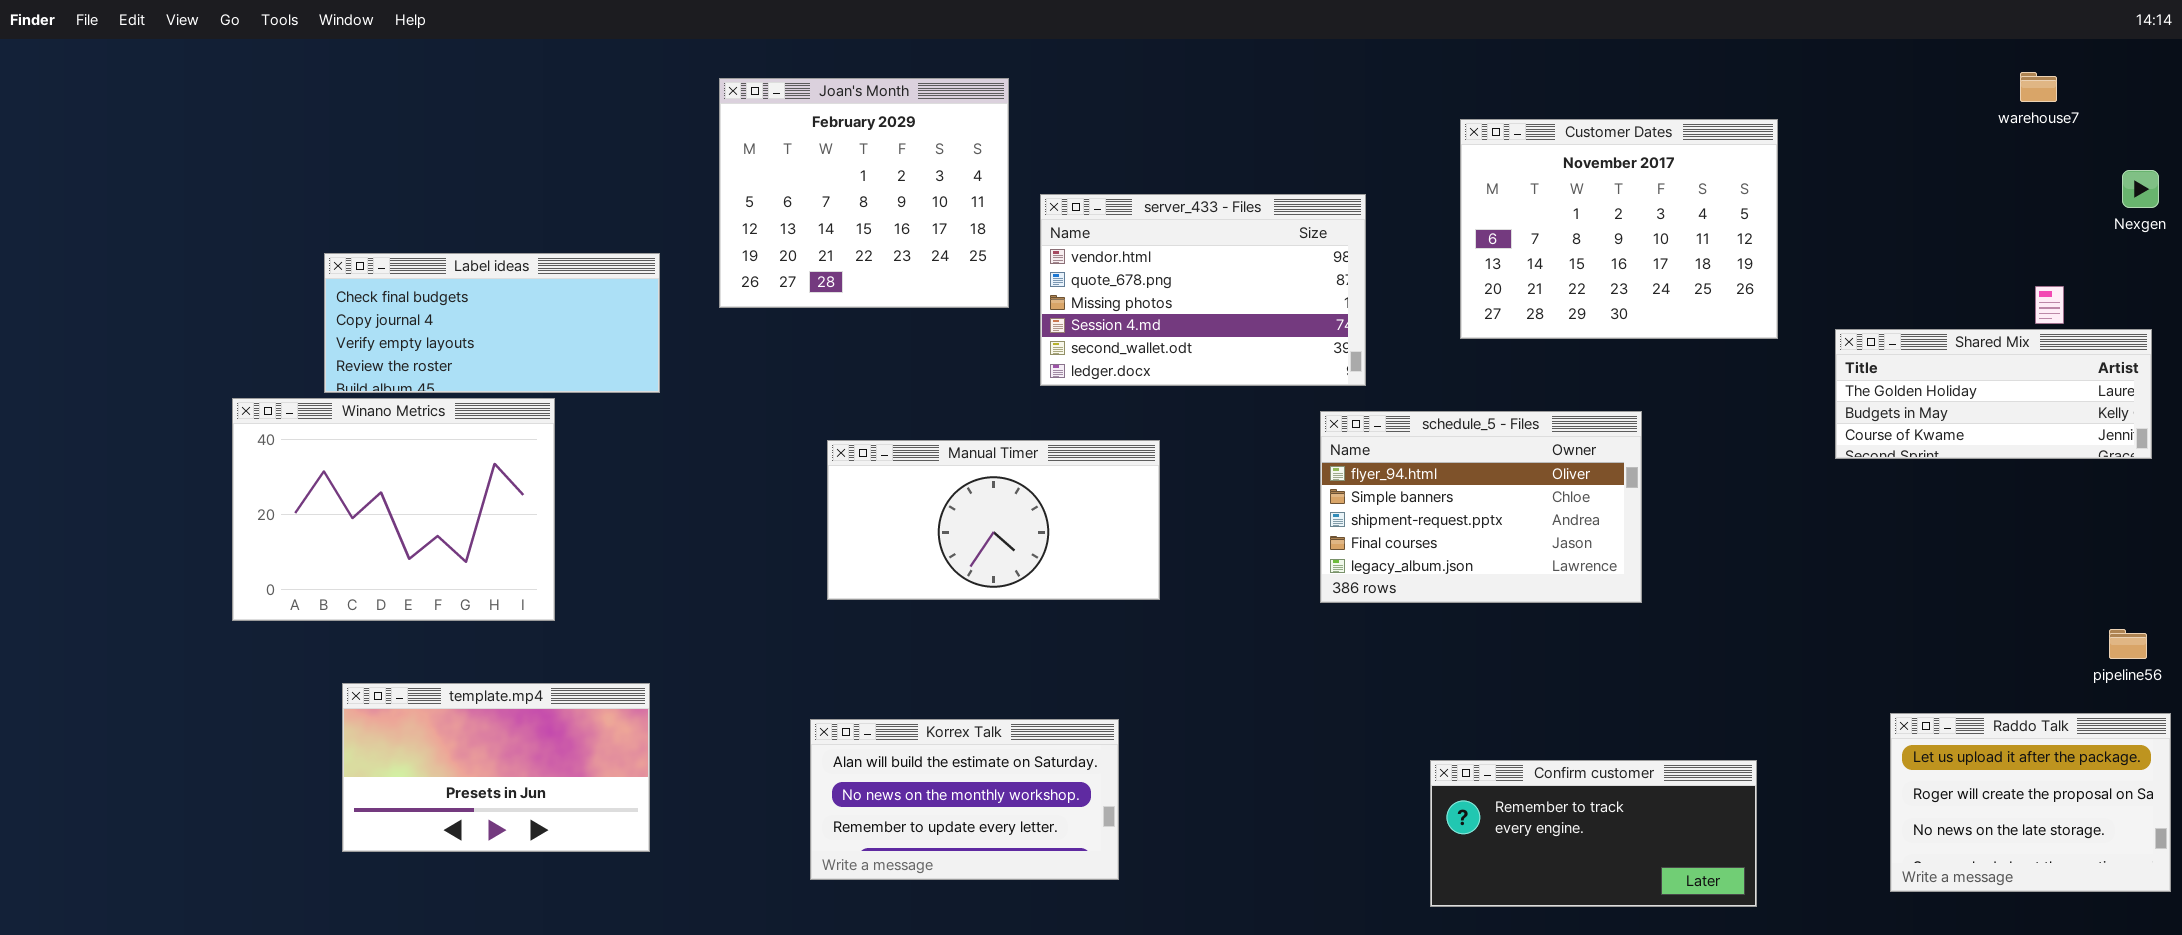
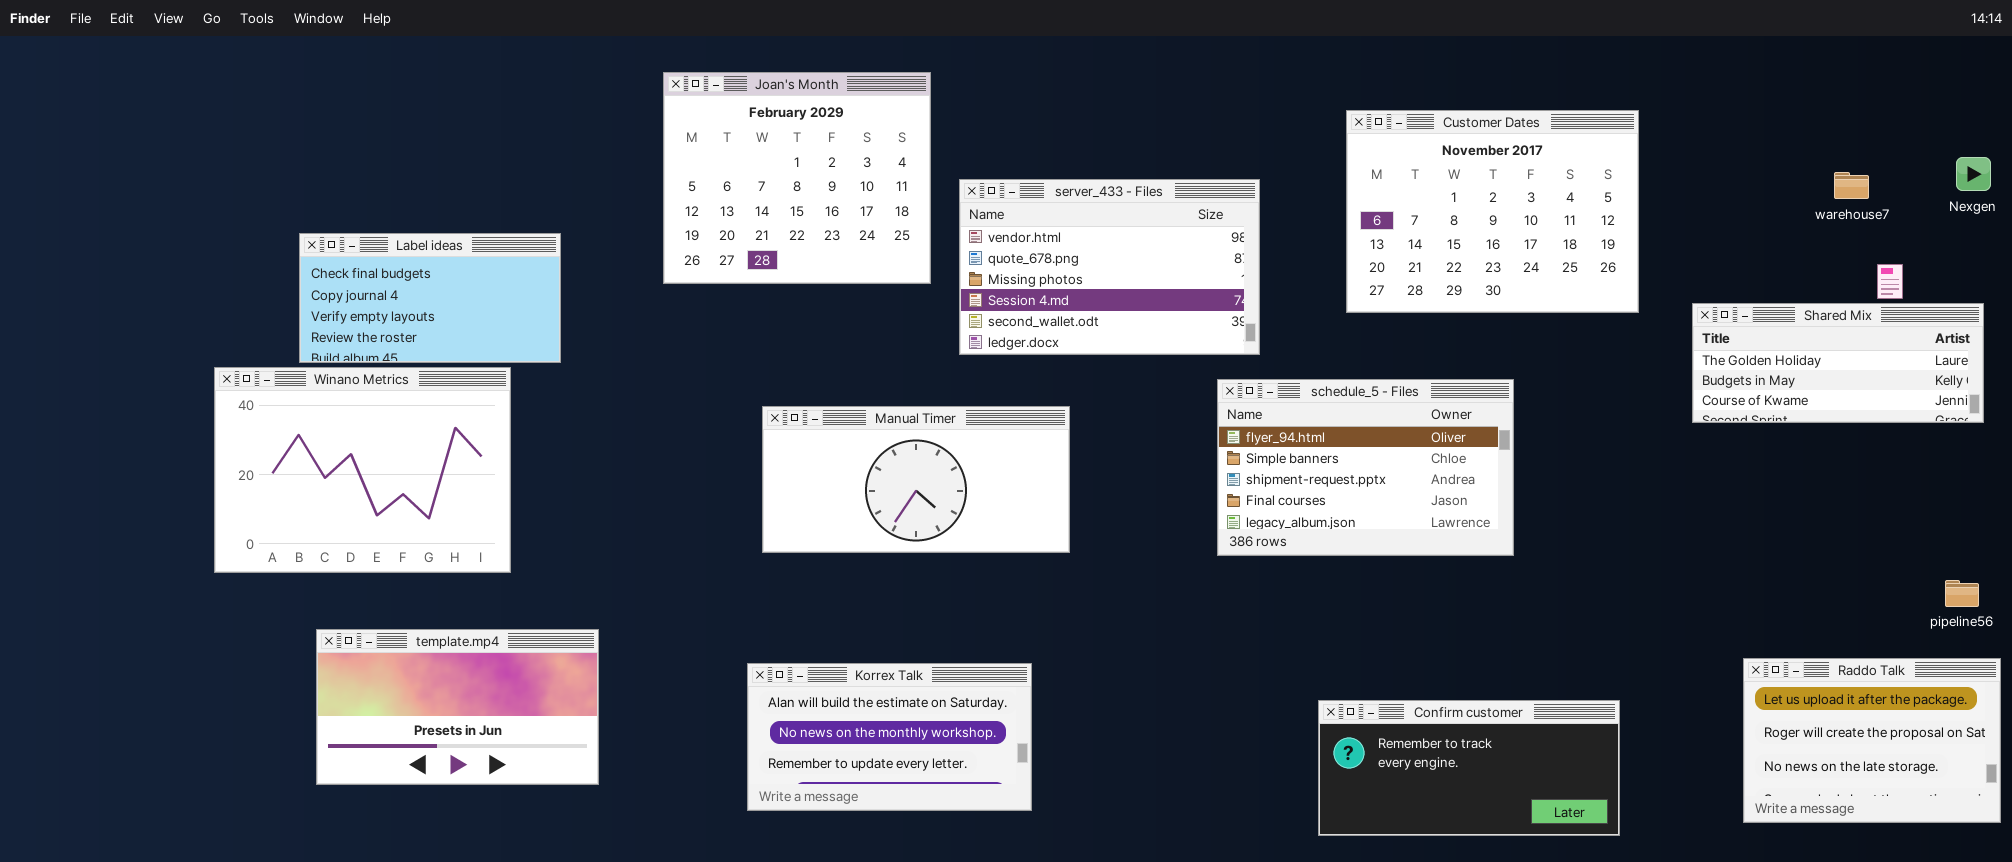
warehouse7: [2020,72,2057,102] -> [1834,172,1869,199], moved
Label ideas: [324,253,660,393] -> [299,233,561,363], resized

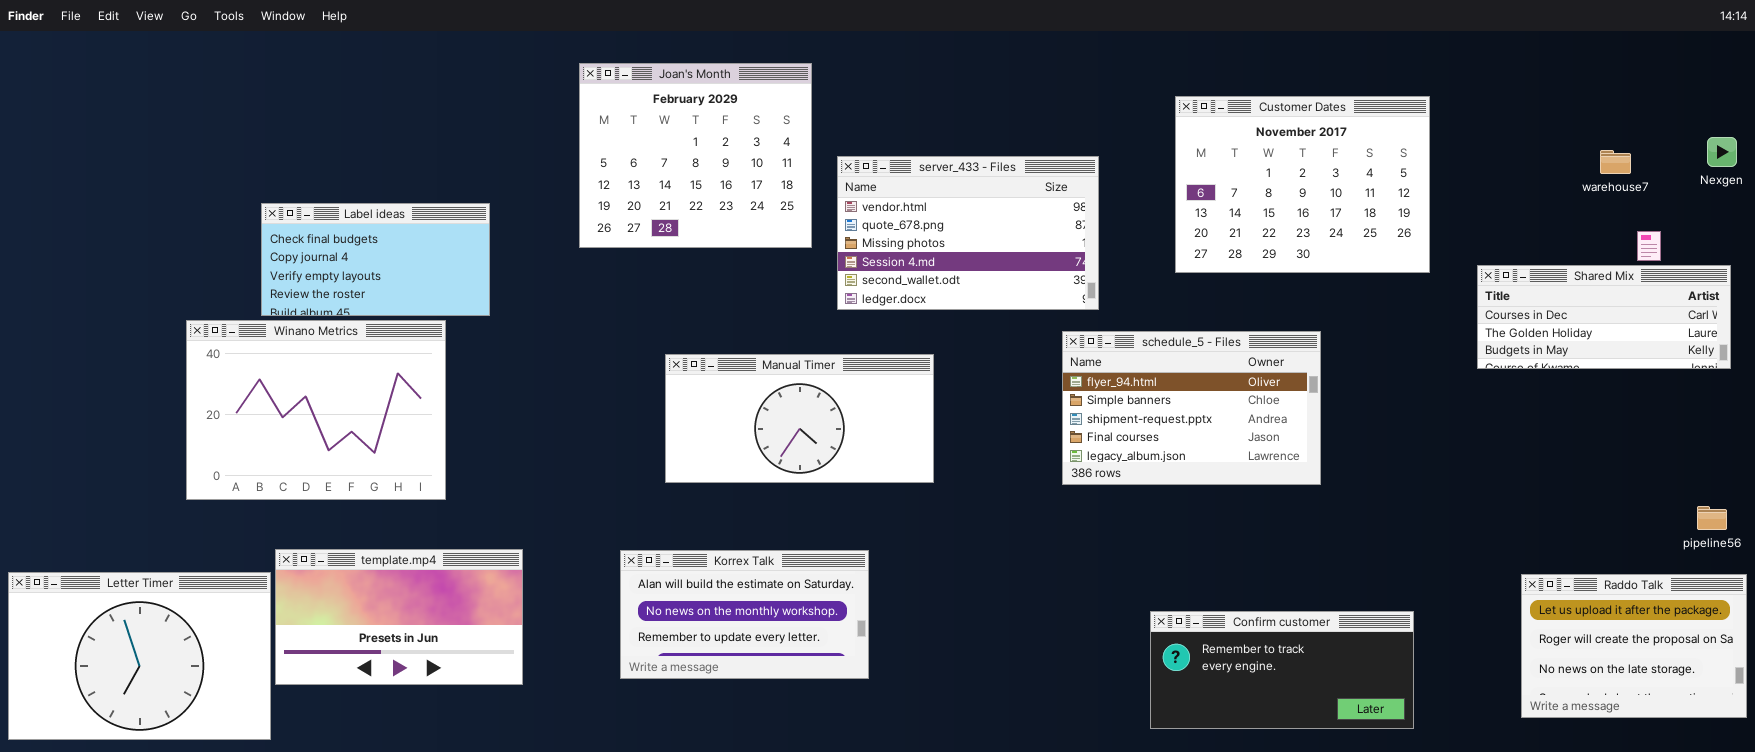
Shared Mix: [1692,303,1984,423] -> [1477,265,1731,369], scrolled up 1 row
Letter Timer: none -> [8,572,271,740], opened
Korrex Talk: [747,663,1032,811] -> [620,550,869,679], moved

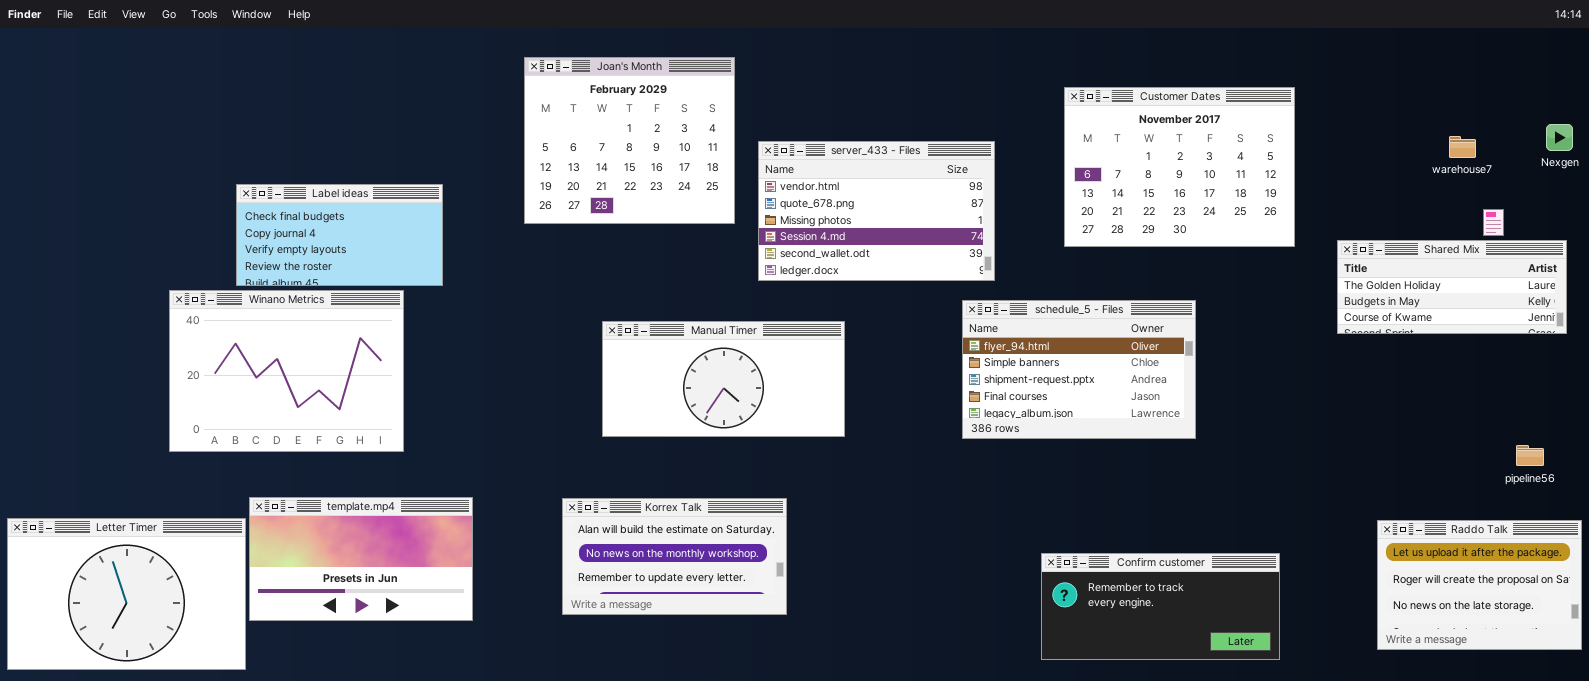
Shared Mix: [1477,265,1731,369] -> [1337,240,1567,334], scrolled down 1 row
pipeline56: [1697,506,1727,530] -> [1516,445,1544,466], moved

